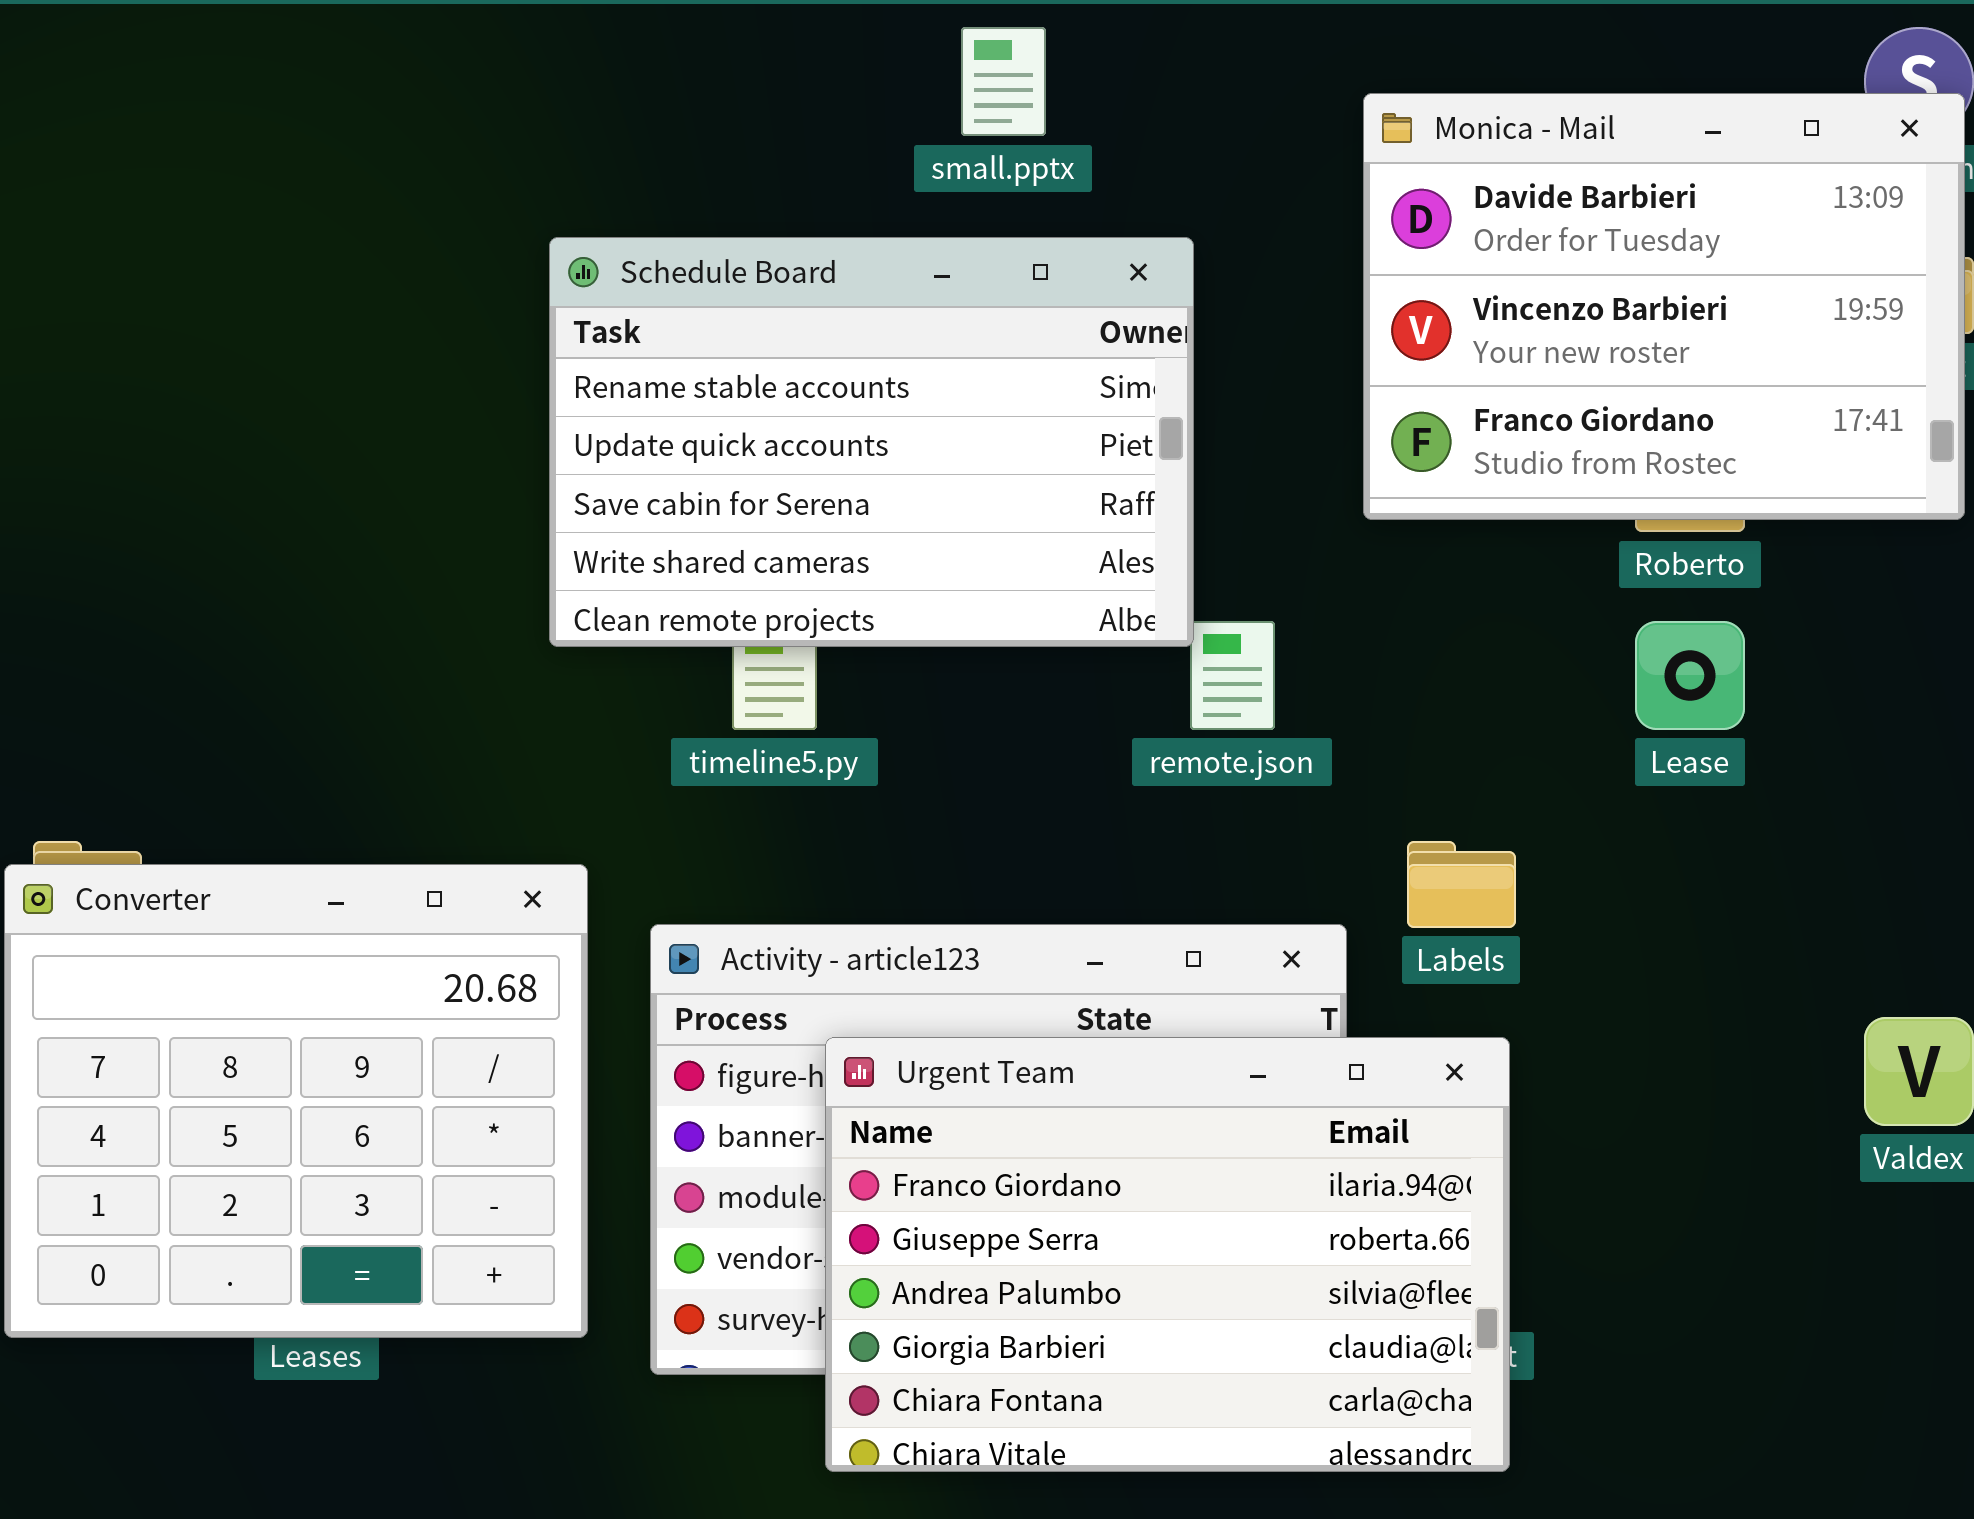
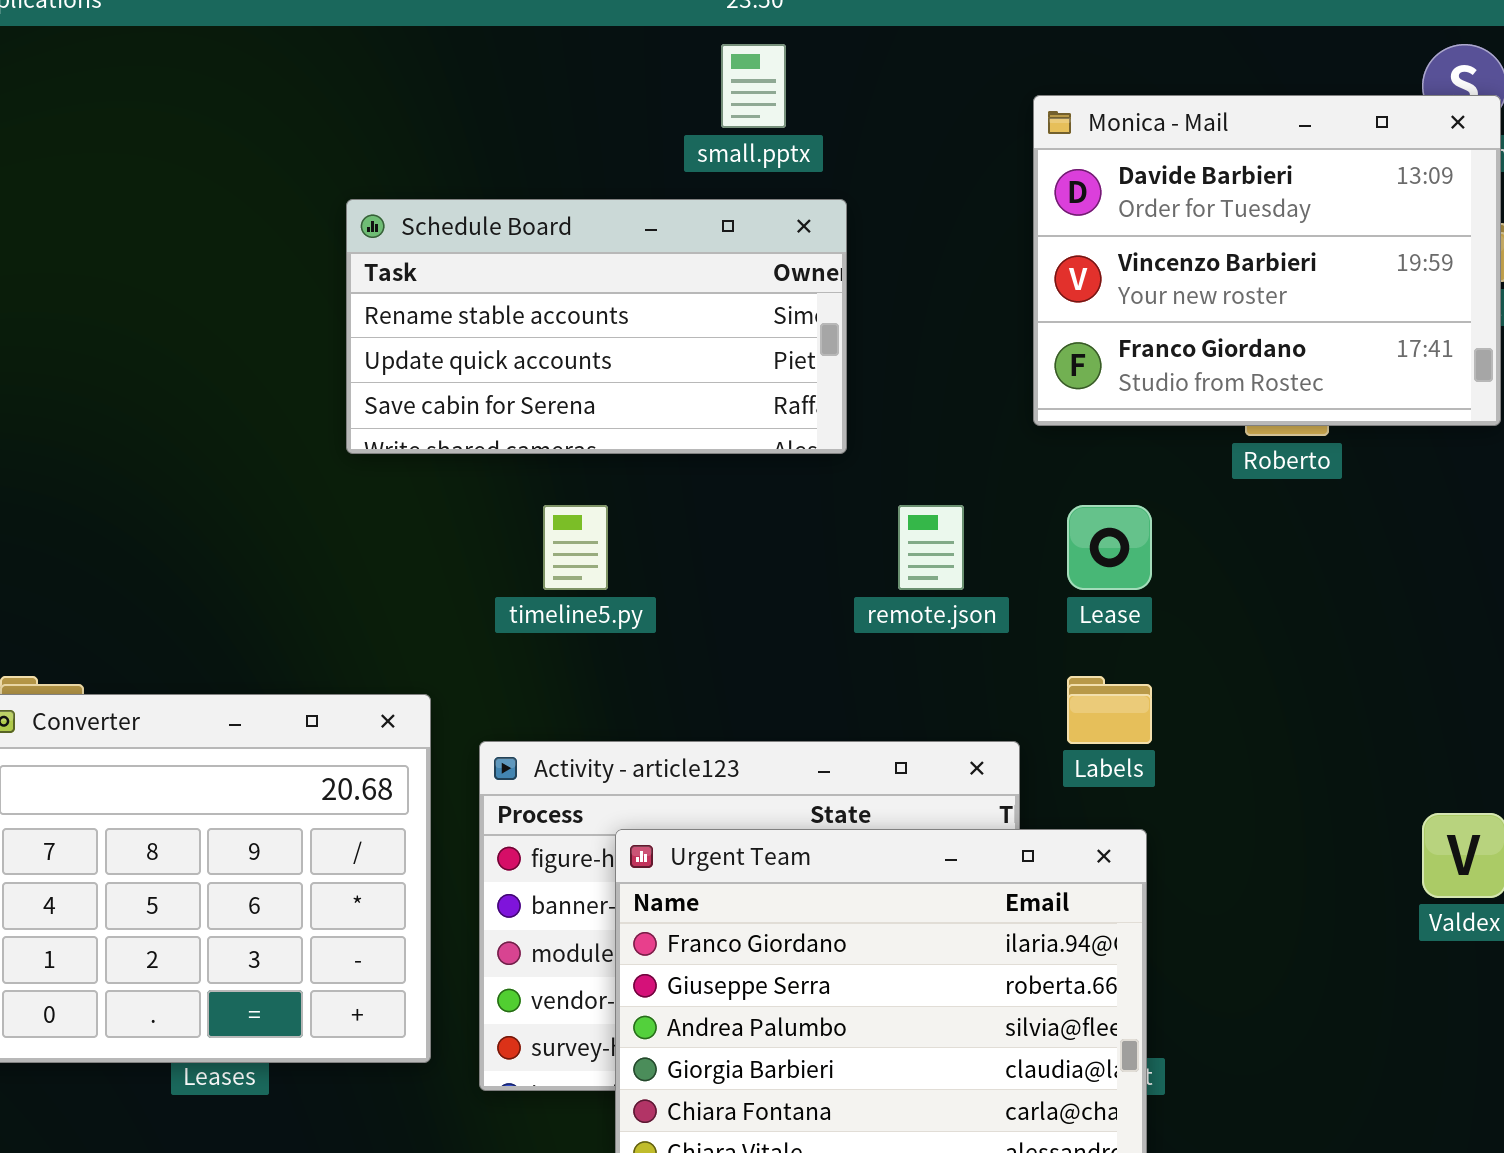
Schedule Board: [549,237,1194,647] -> [346,199,847,454], moved, resized
Lease: [1635,621,1745,730] -> [1067,505,1152,590], moved

